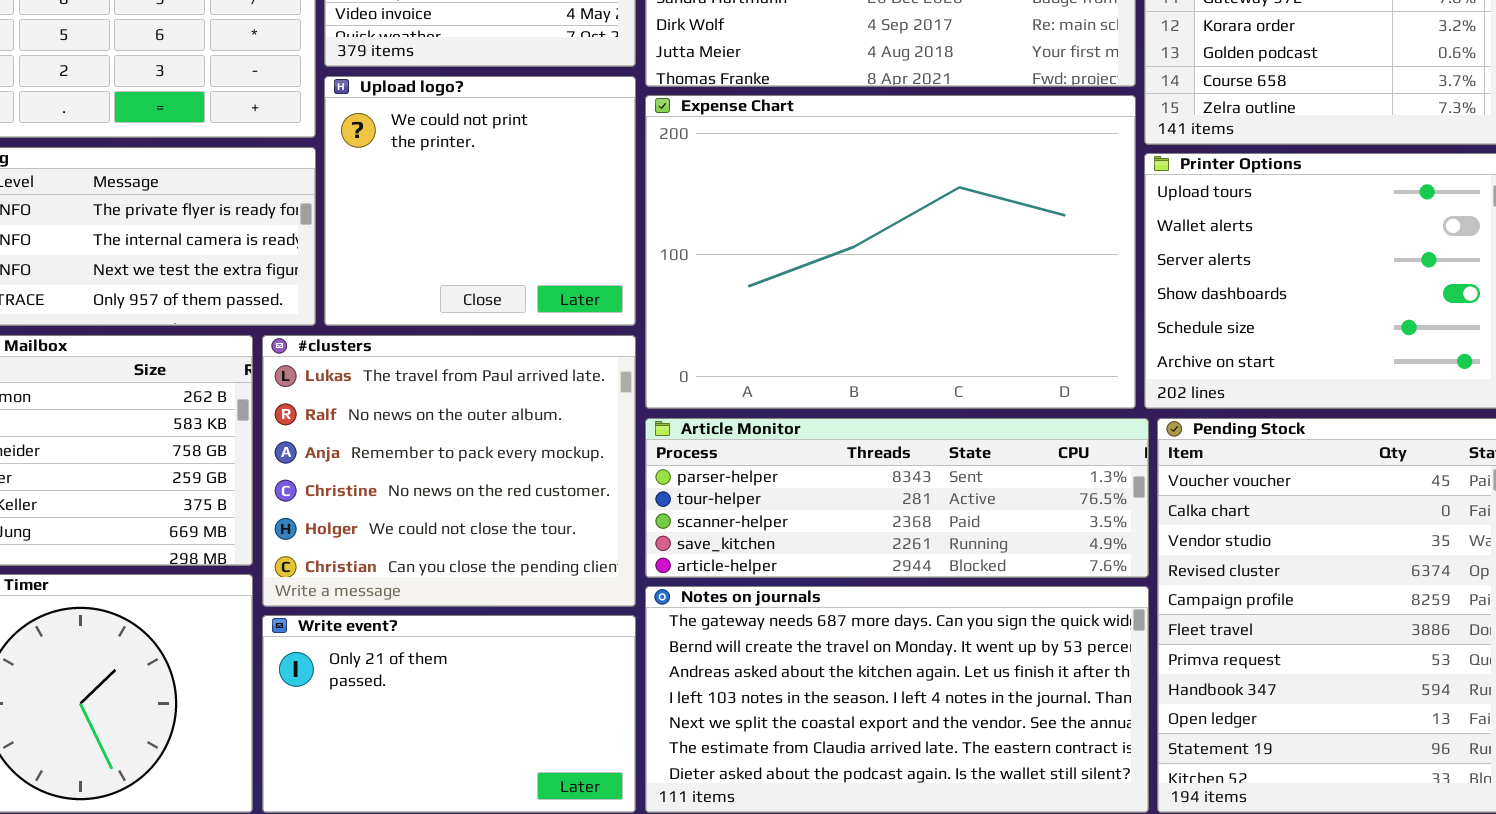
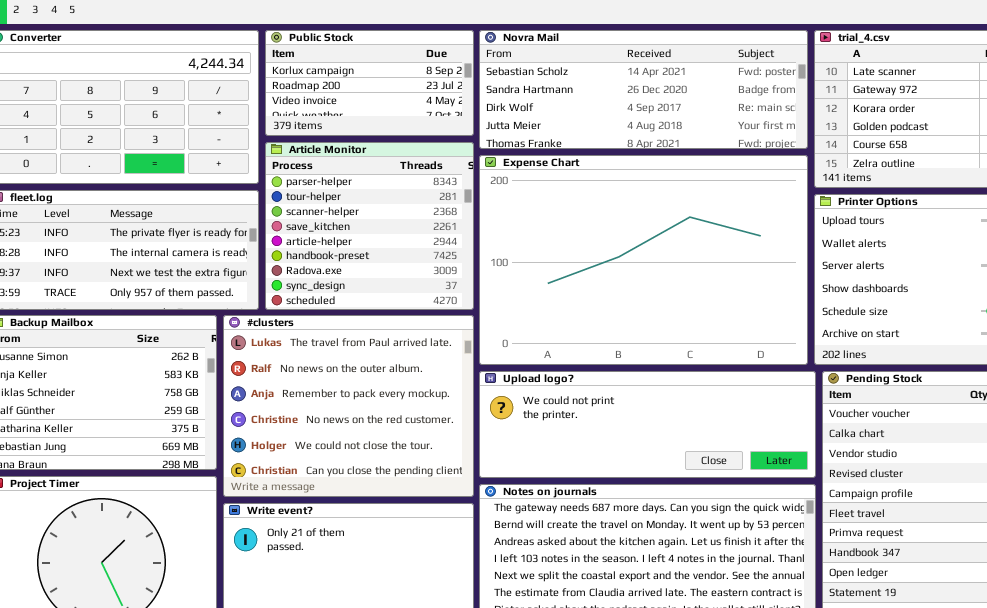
Upload logo?: [324,76,636,326] -> [479,371,816,478], moved, resized
Article Monitor: [645,418,1149,578] -> [265,142,474,310], moved, resized

